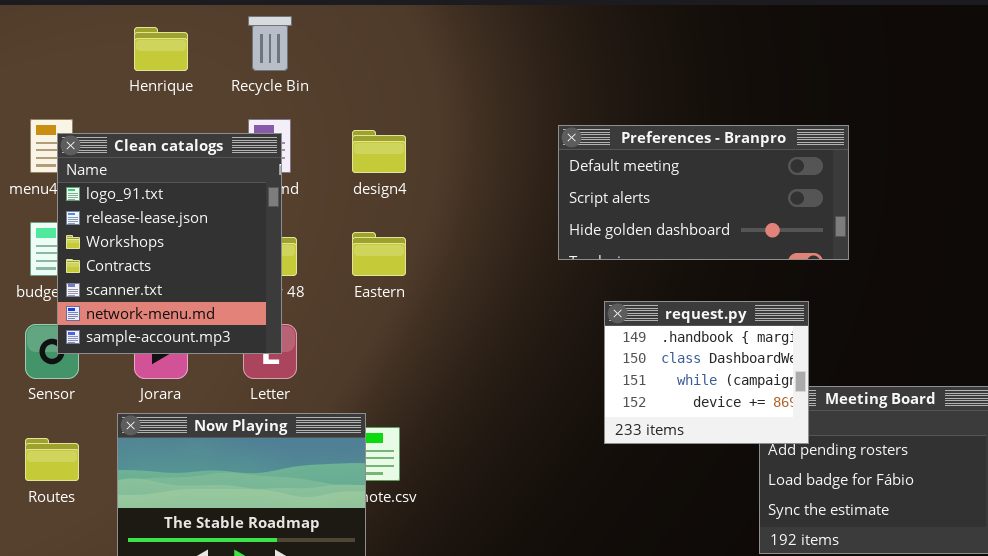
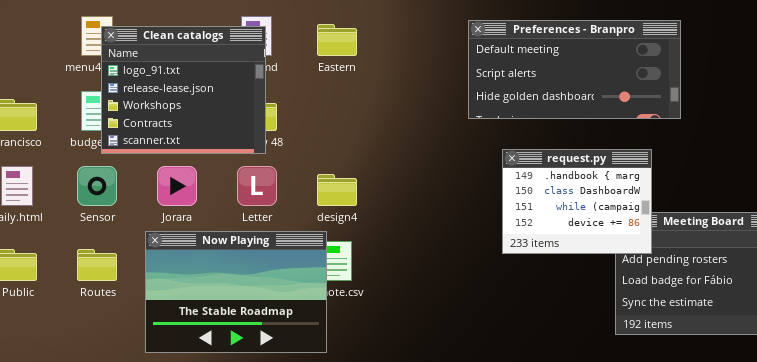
design4: [352,130,406,173] -> [317,174,357,206], moved
Clean catalogs: [57,133,282,354] -> [101,26,266,154], resized
Eastern: [352,232,406,276] -> [317,24,357,56], moved

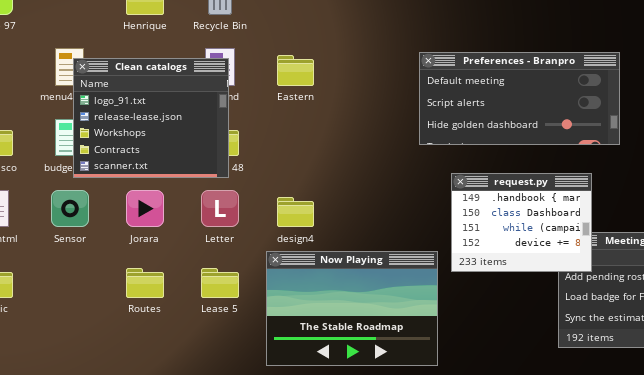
Now Playing: [145,231,327,353] -> [266,251,438,366], moved
Routes: [77,249,117,281] -> [126,268,164,298], moved

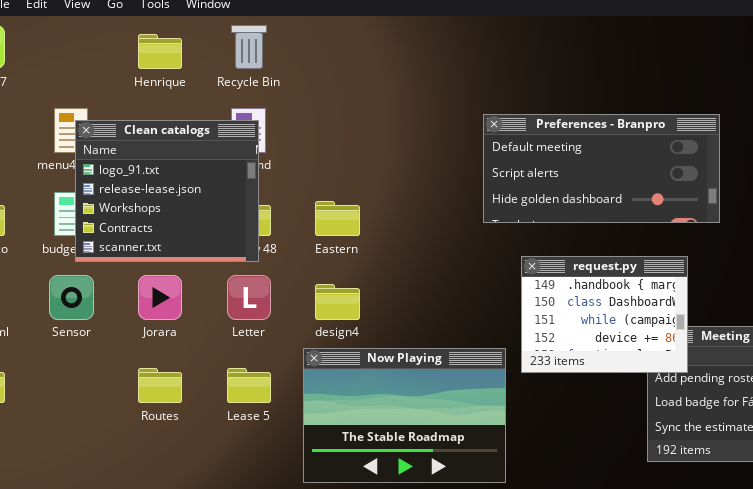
Eastern: [277,55,314,86] -> [315,201,360,236], moved

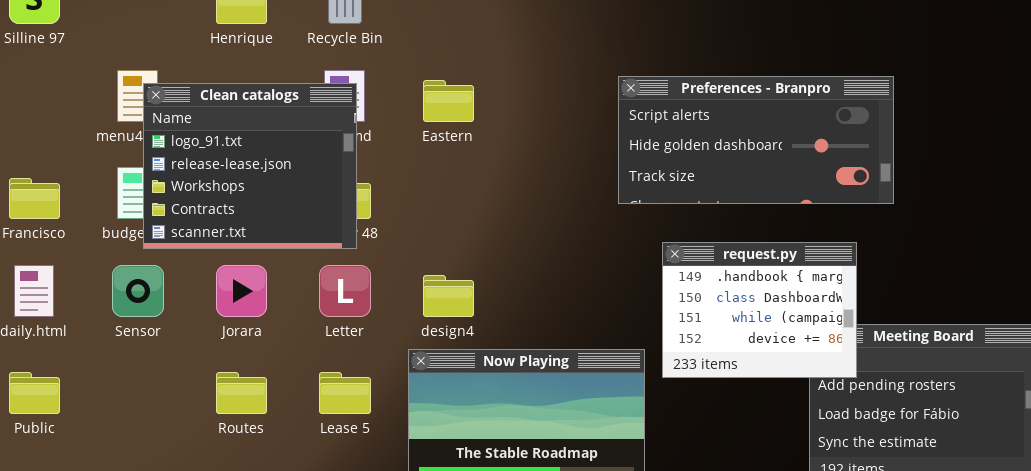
Preferences - Branpro: [483,114,720,223] -> [618,76,894,204], scrolled down 1 row
Eastern: [315,201,360,236] -> [423,80,474,122], moved

